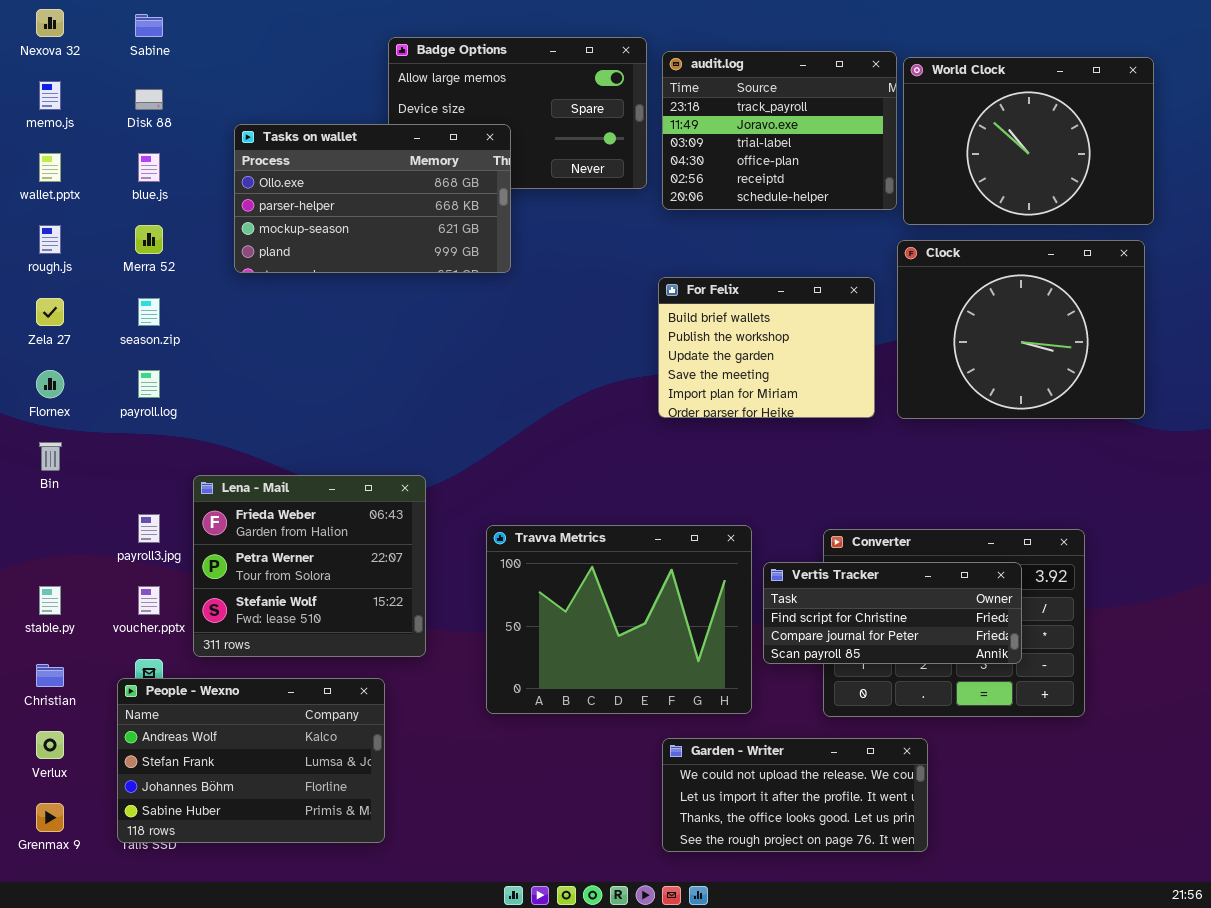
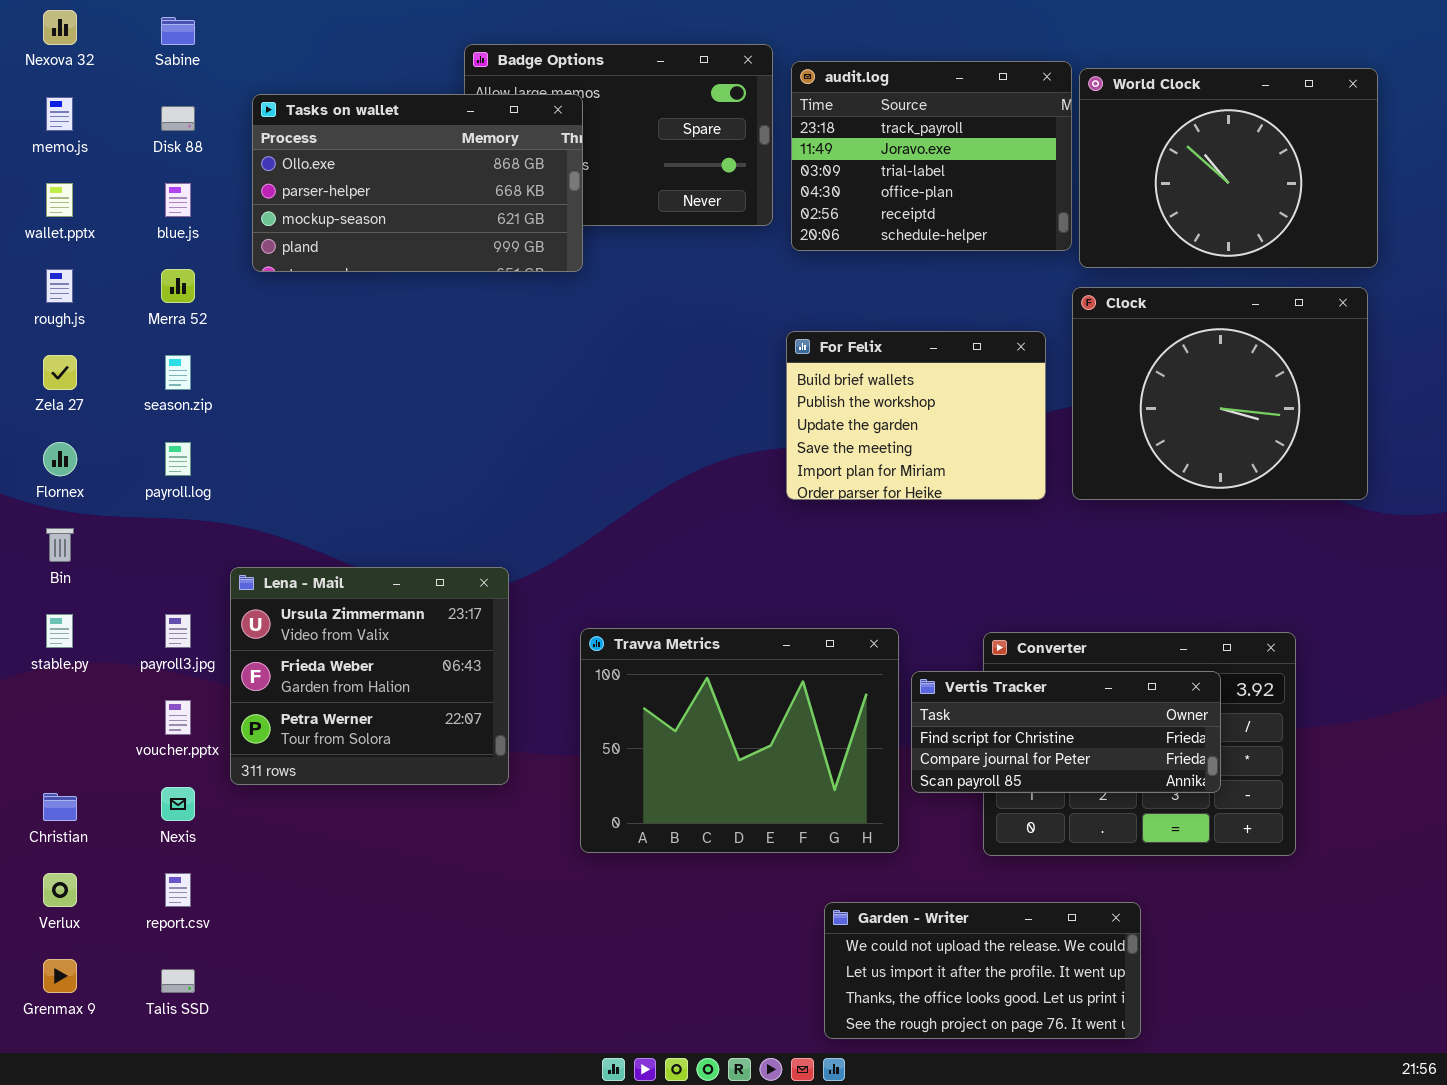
Tasks on wallet: [234,124,511,273] -> [252,94,583,272], moved
Lena - Mail: [193,475,426,657] -> [230,567,509,785], scrolled up 1 row
stable.py: [39,586,61,615] -> [46,614,73,648], moved
People - Wexno: [117,678,385,843] -> none, closed
Garden - Writer: [662,738,928,852] -> [824,902,1141,1039], moved

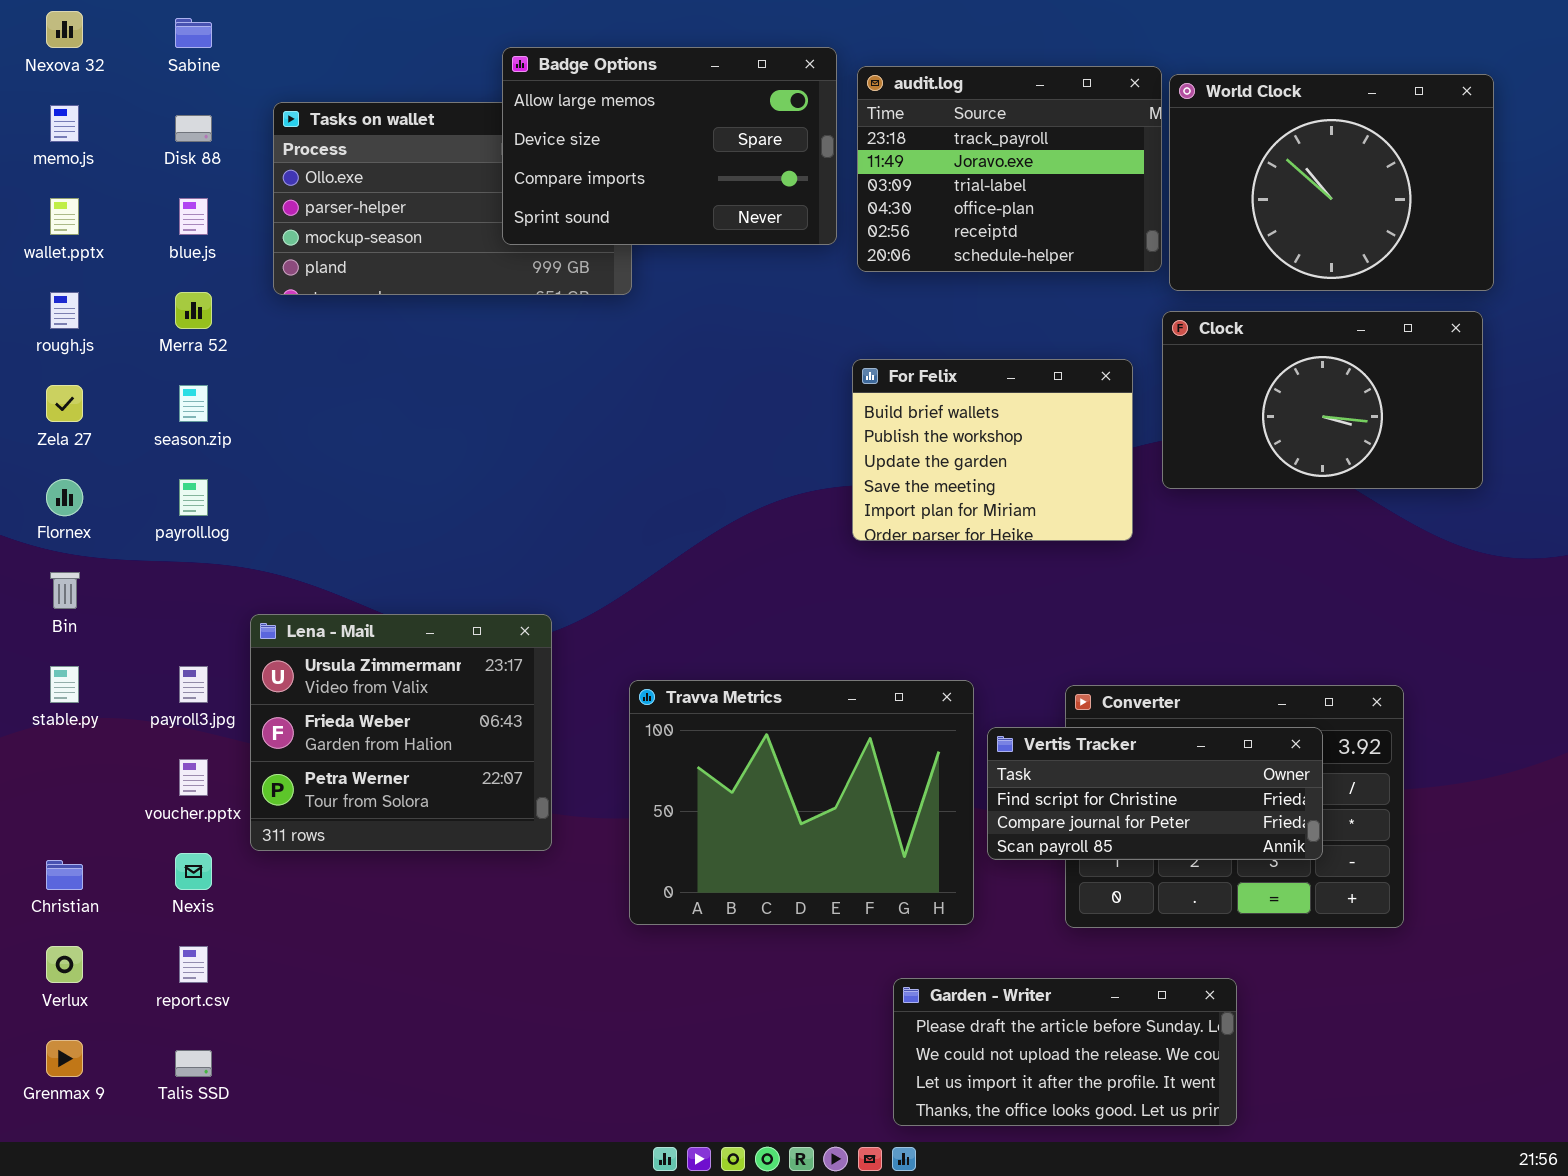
Badge Options: [464,44,773,226] -> [502,47,837,245], raised
Clock: [1072,287,1368,500] -> [1162,311,1483,489], resized
Garden - Writer: [824,902,1141,1039] -> [893,978,1237,1126], scrolled up 1 row

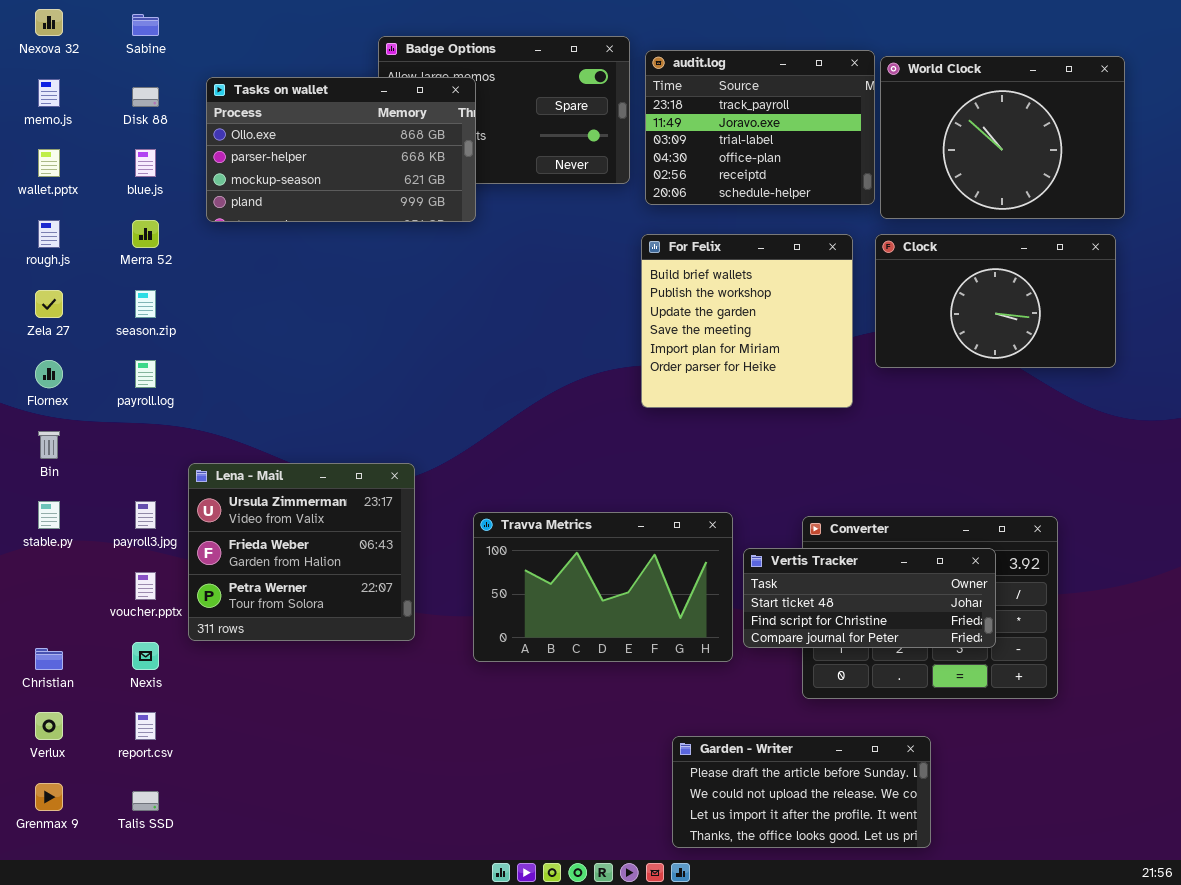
Tasks on wallet: [273,102,632,295] -> [206,77,476,222], raised
For Felix: [852,359,1133,541] -> [641,234,853,408], resized
Travva Metrics: [629,680,974,925] -> [473,512,733,662], resized
Vertis Tracker: [987,727,1323,860] -> [743,548,996,648], scrolled up 1 row

